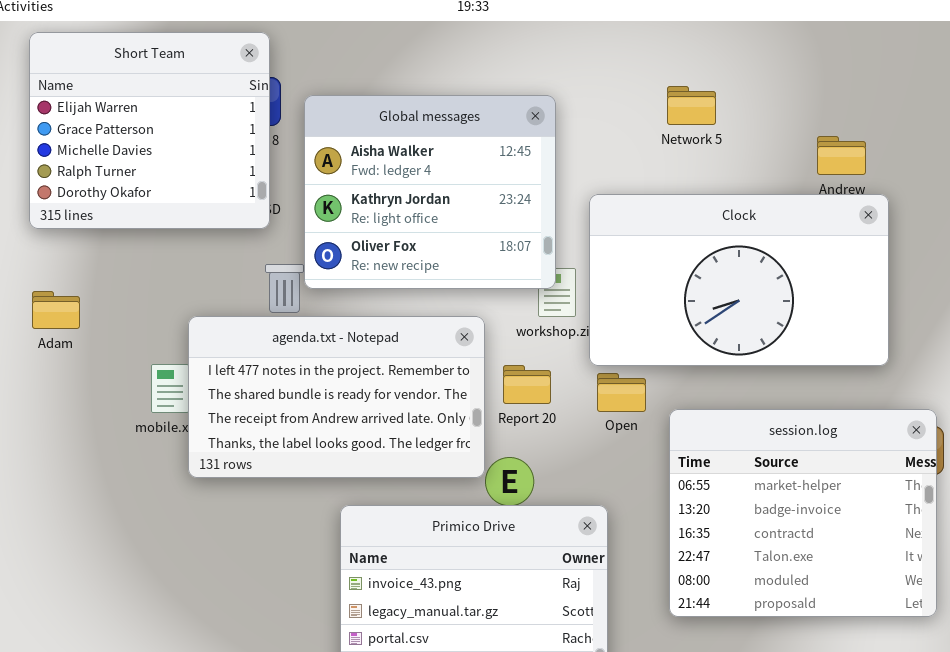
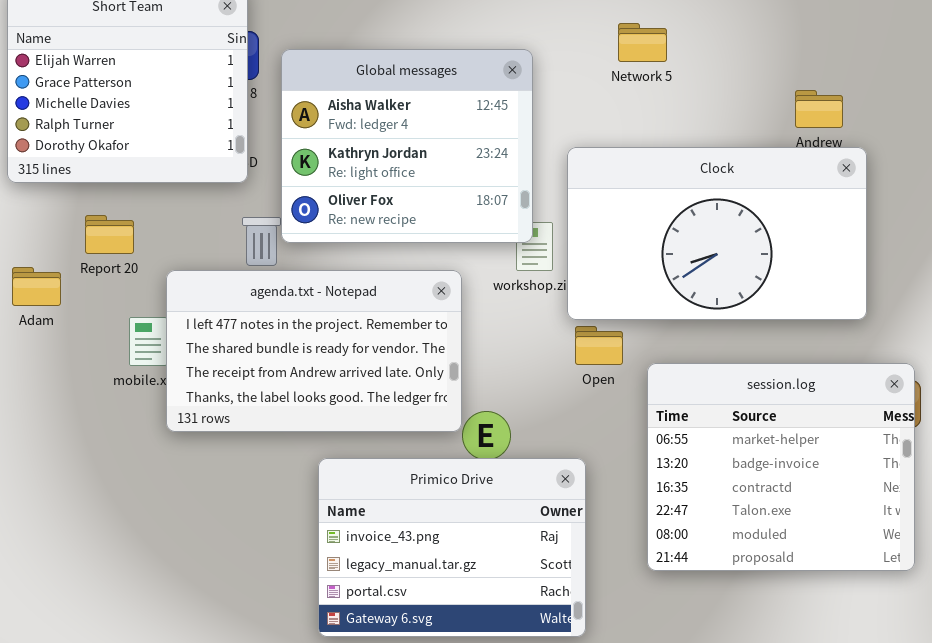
Network 5: [667,86,716,125] -> [618,23,667,62], moved
Adam: [32,291,80,329] -> [12,267,61,306], moved
Report 20: [503,365,551,404] -> [85,215,134,254], moved

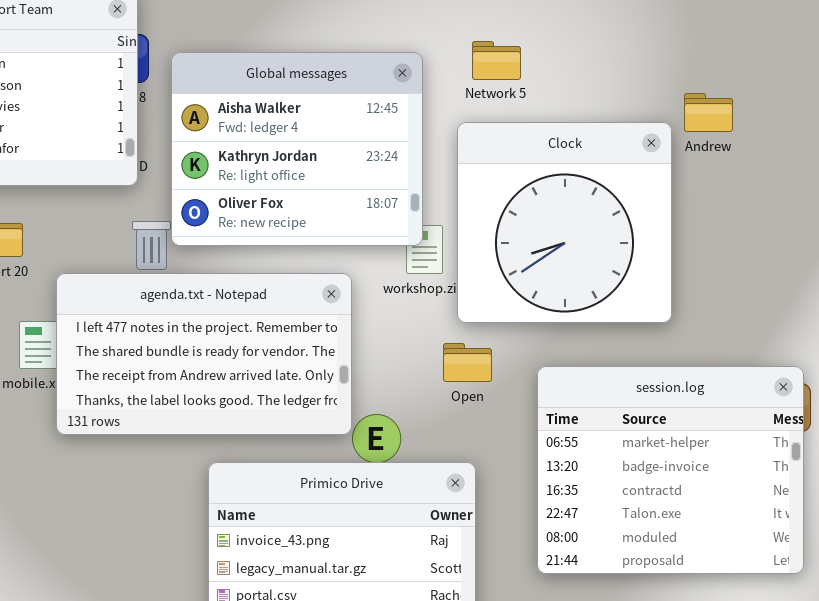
Network 5: [618,23,667,62] -> [472,41,521,80], moved
Clock: [567,147,867,320] -> [457,122,672,323], resized
Open: [575,326,623,365] -> [443,343,492,382], moved

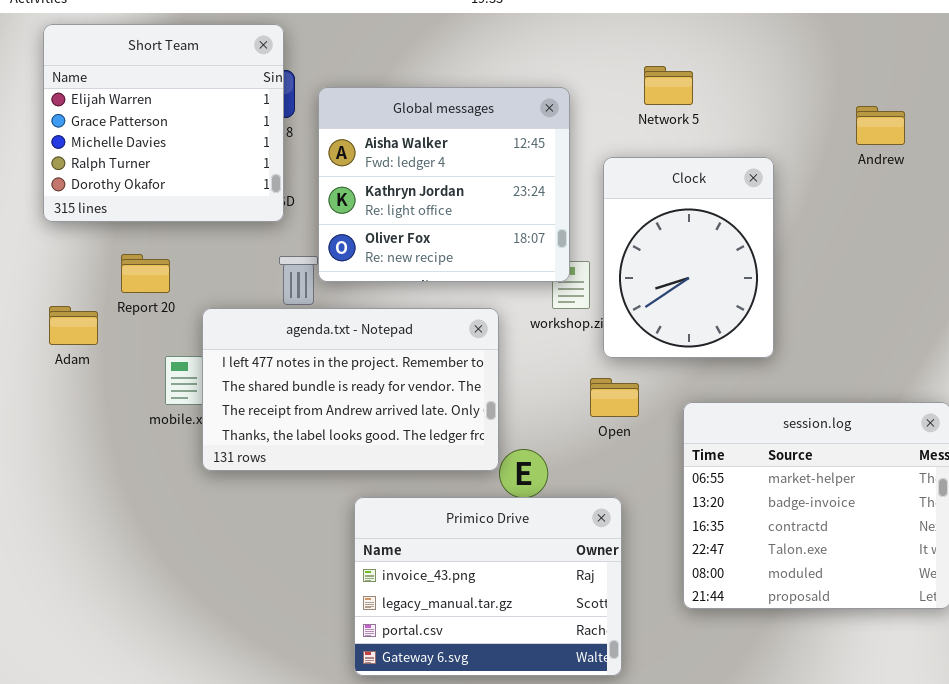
Network 5: [472,41,521,80] -> [644,66,693,105], moved
Andrew: [684,93,733,132] -> [856,106,905,145], moved
Clock: [457,122,672,323] -> [603,157,774,358], resized

